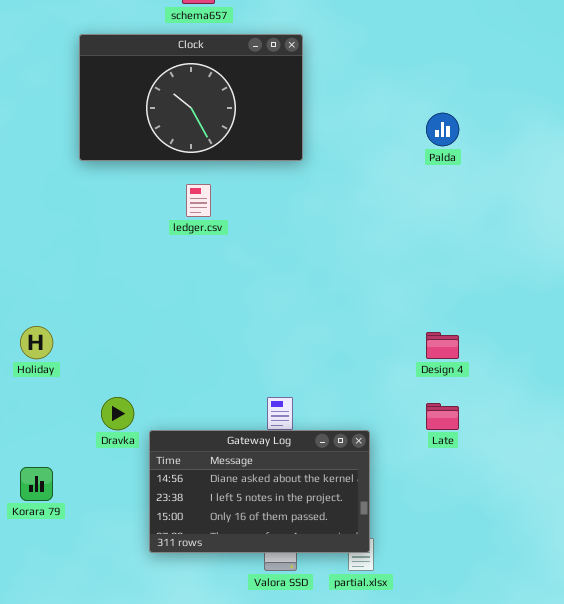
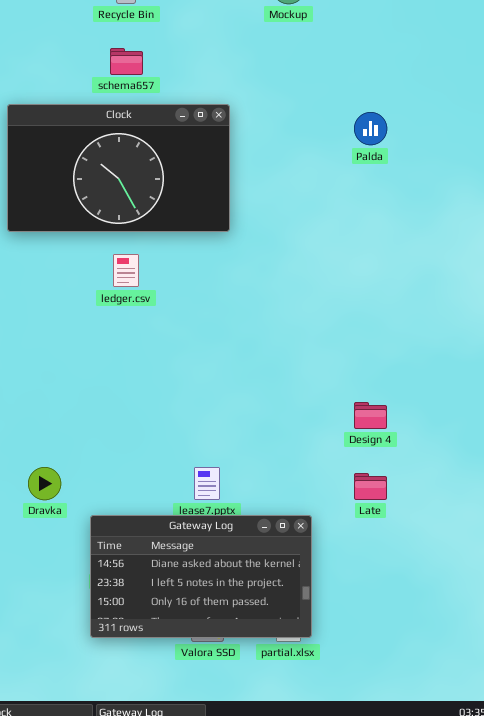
Palda: [426,113,459,146] -> [354,112,387,145], moved
Gateway Log: [149,430,370,553] -> [90,515,312,638], moved

